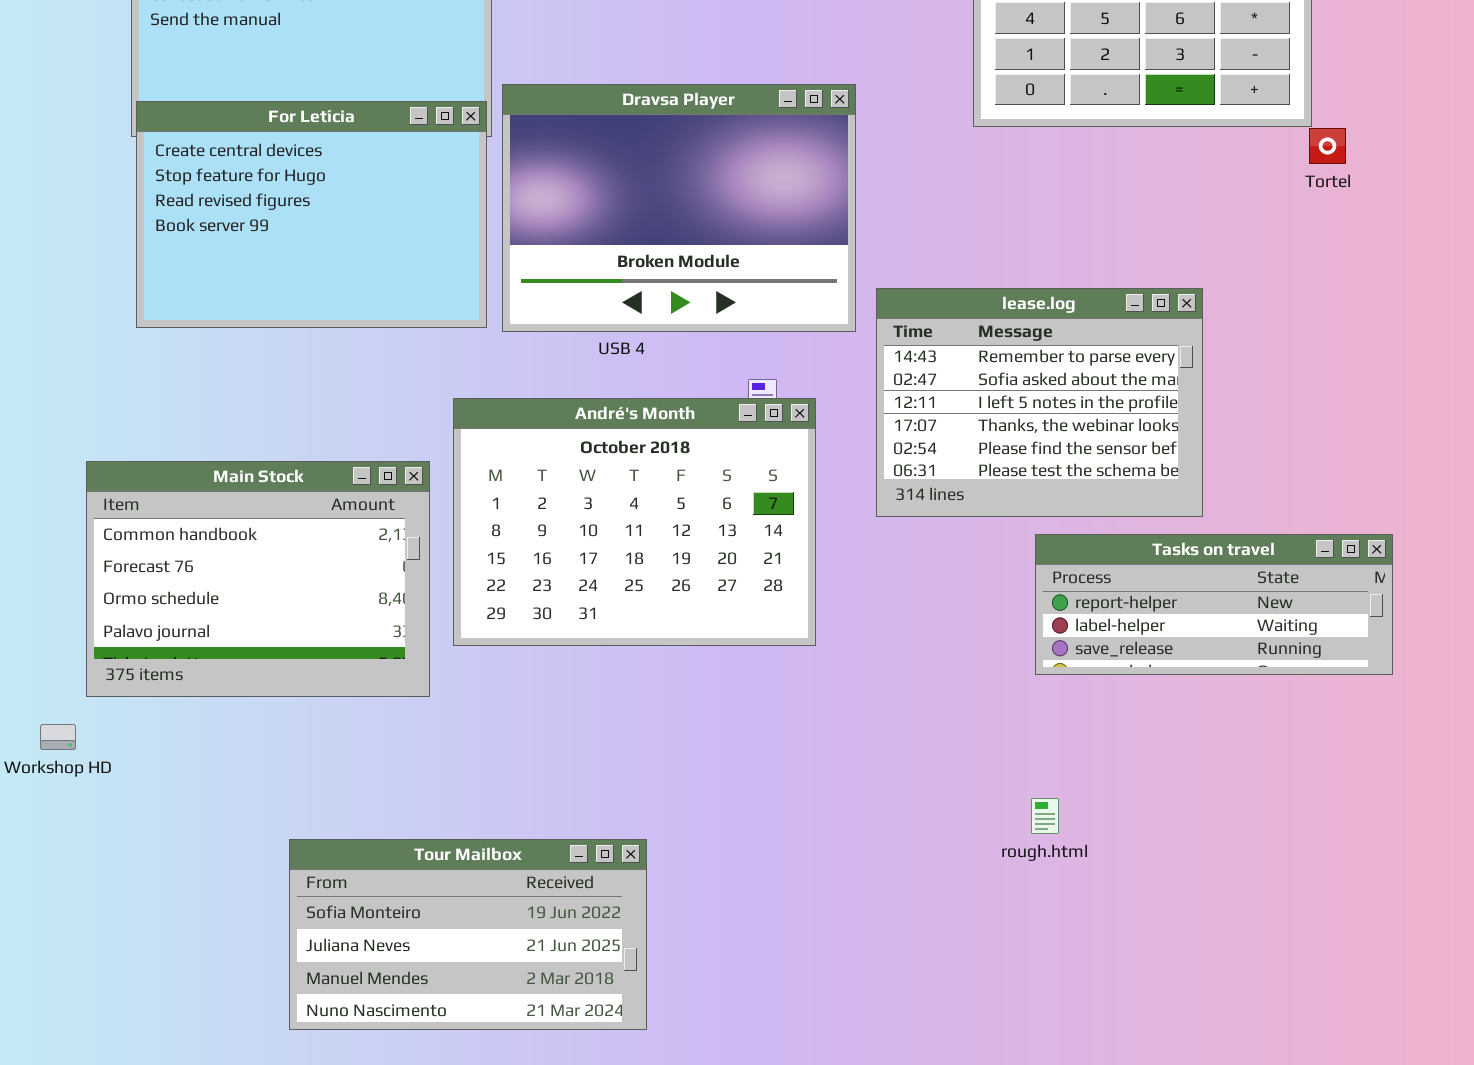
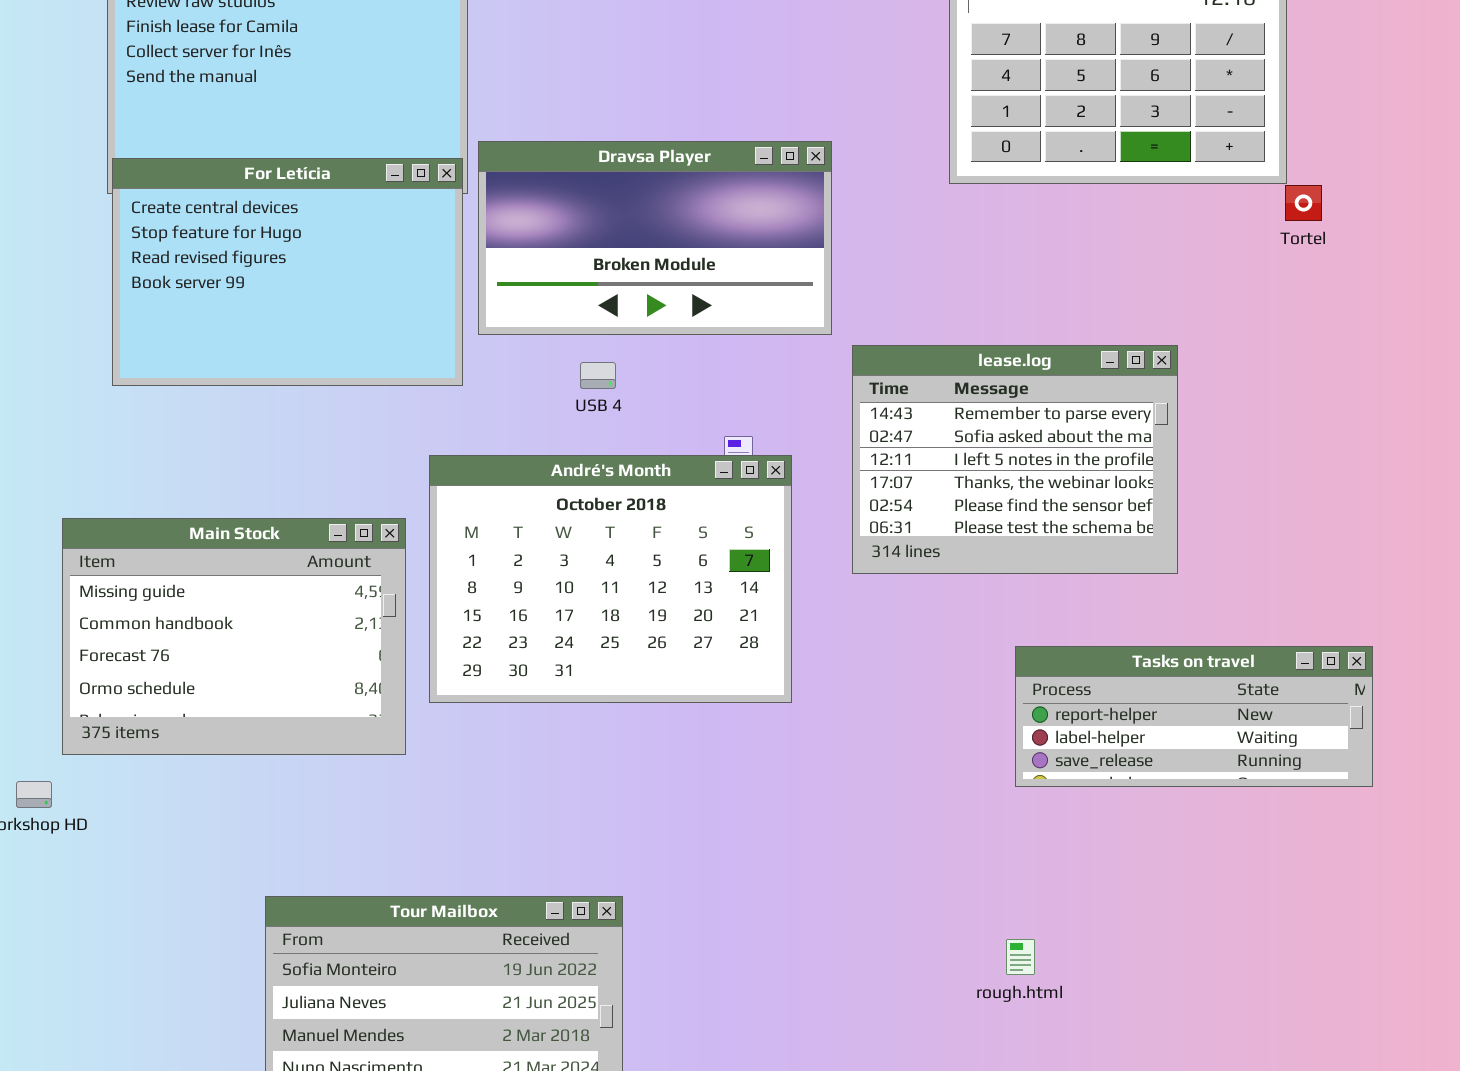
Dravsa Player: [502,84,856,332] -> [478,141,832,335], resized
Main Stock: [86,461,430,697] -> [62,518,406,755], scrolled up 1 row
Tasks on travel: [1035,534,1393,675] -> [1015,646,1373,787], moved
rough.html: [1031,798,1059,834] -> [1006,939,1035,975], moved

